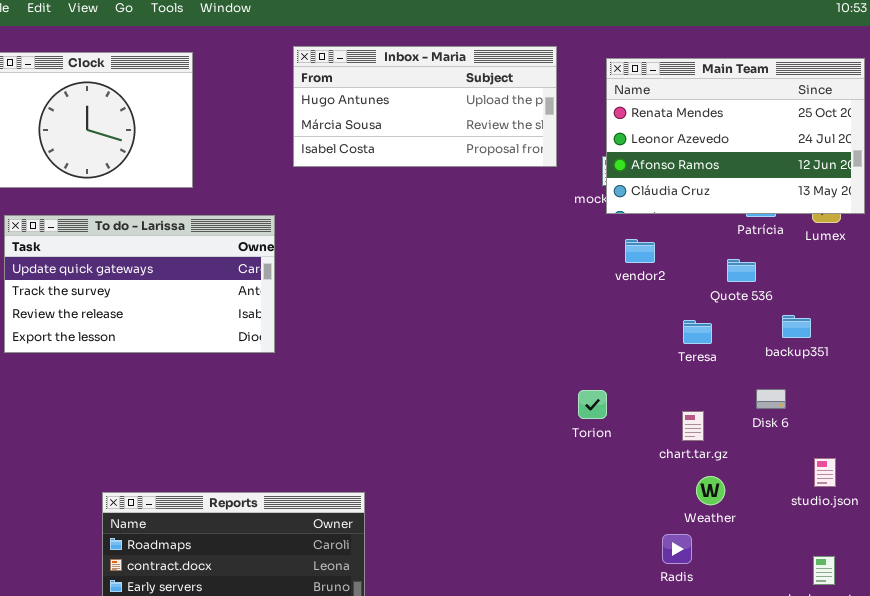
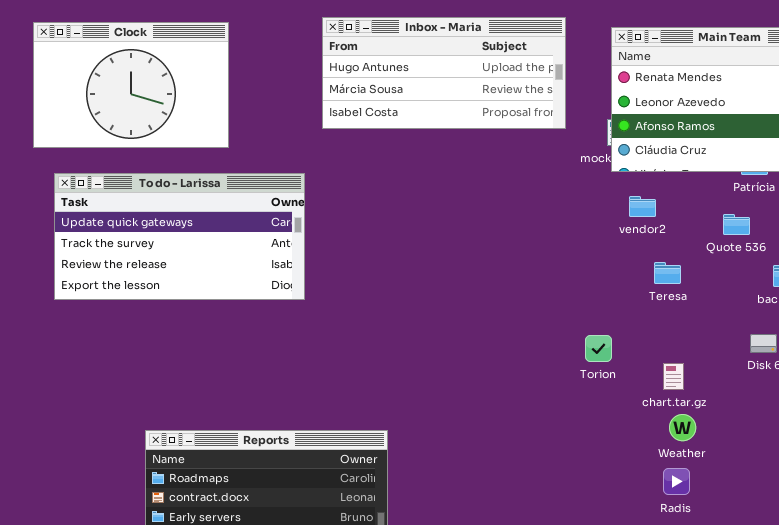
Teresa: [683,320,712,344] -> [654,262,681,284], moved
chart.tar.gz: [682,411,704,441] -> [663,363,684,390], moved
Weather: [696,476,725,505] -> [669,414,696,441], moved

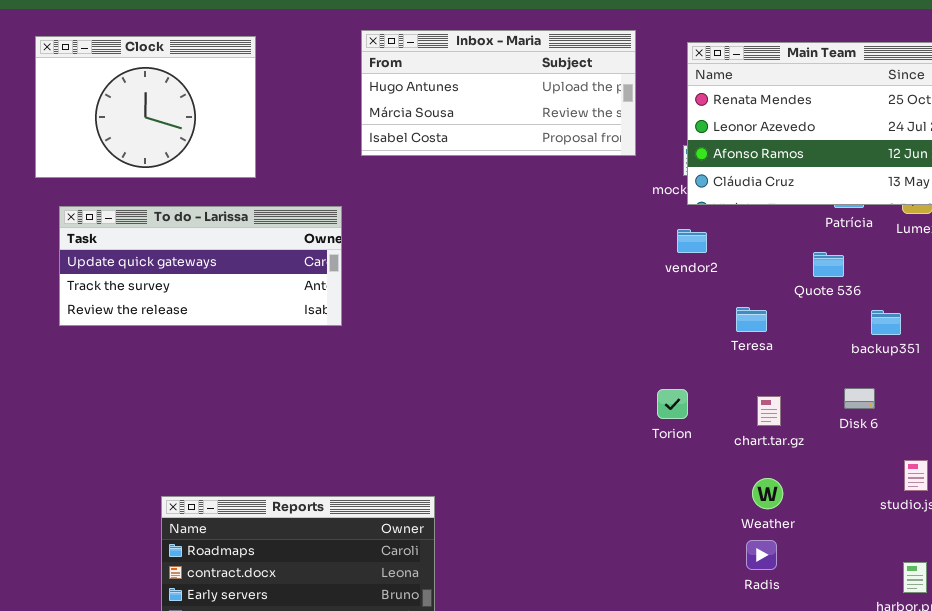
To do - Larissa: [54,173,305,300] -> [59,206,342,326], resized
vendor2: [629,196,656,217] -> [677,229,707,253], moved
chart.tar.gz: [663,363,684,390] -> [757,396,781,426], moved

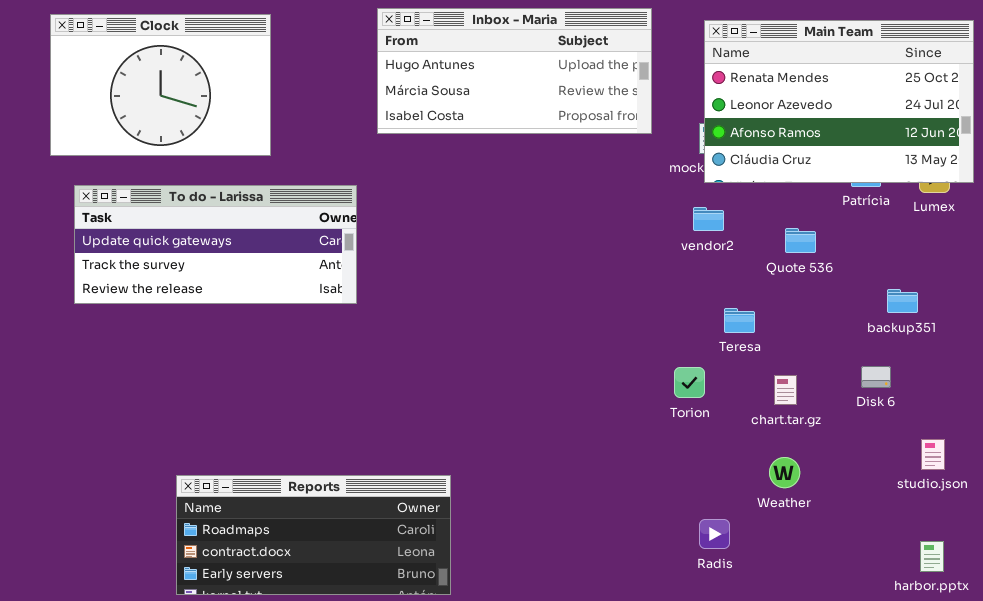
Quote 536: [813,252,844,277] -> [785,228,816,253], moved
Teresa: [736,307,767,332] -> [724,308,755,333], moved
Radis: [746,540,777,570] -> [699,519,730,549], moved

